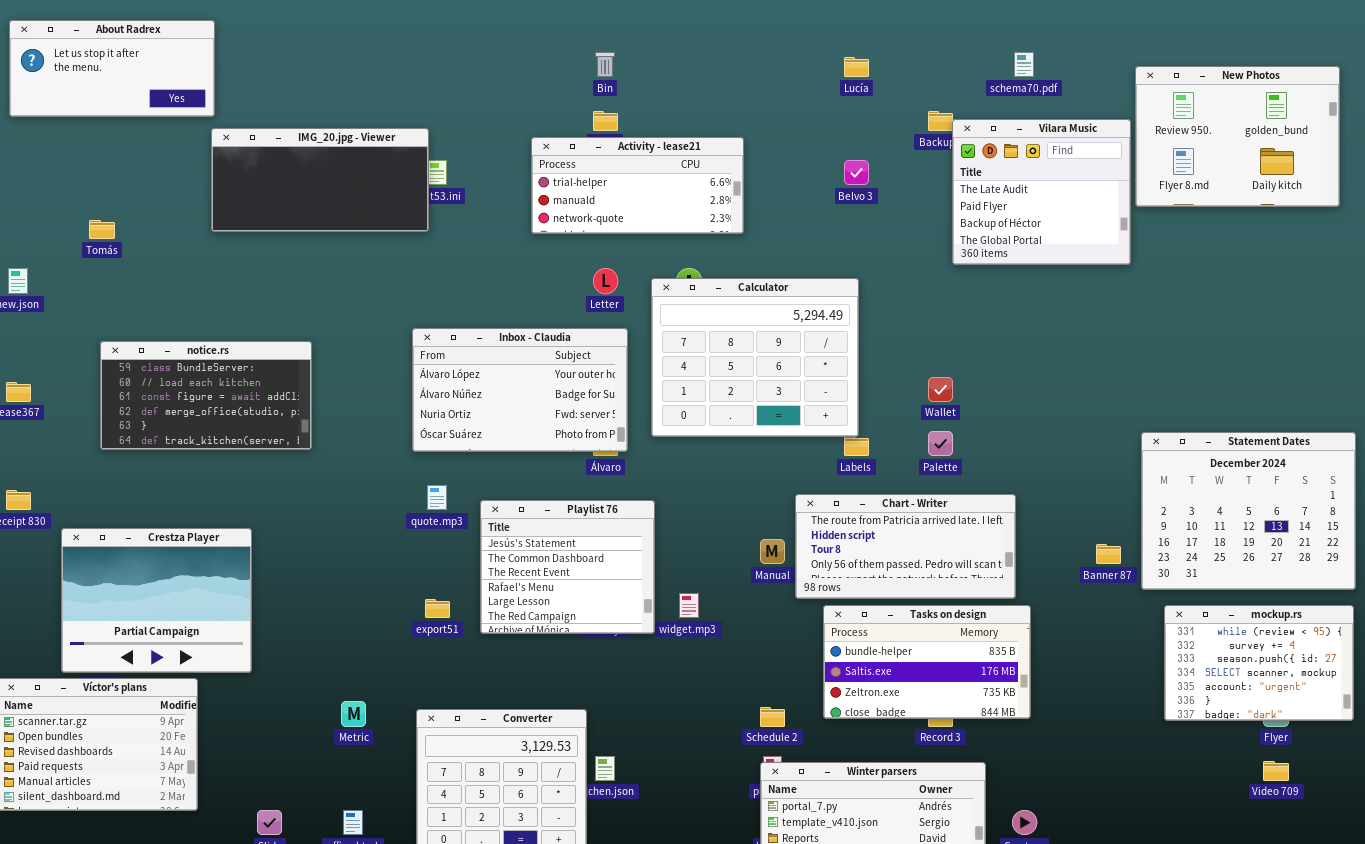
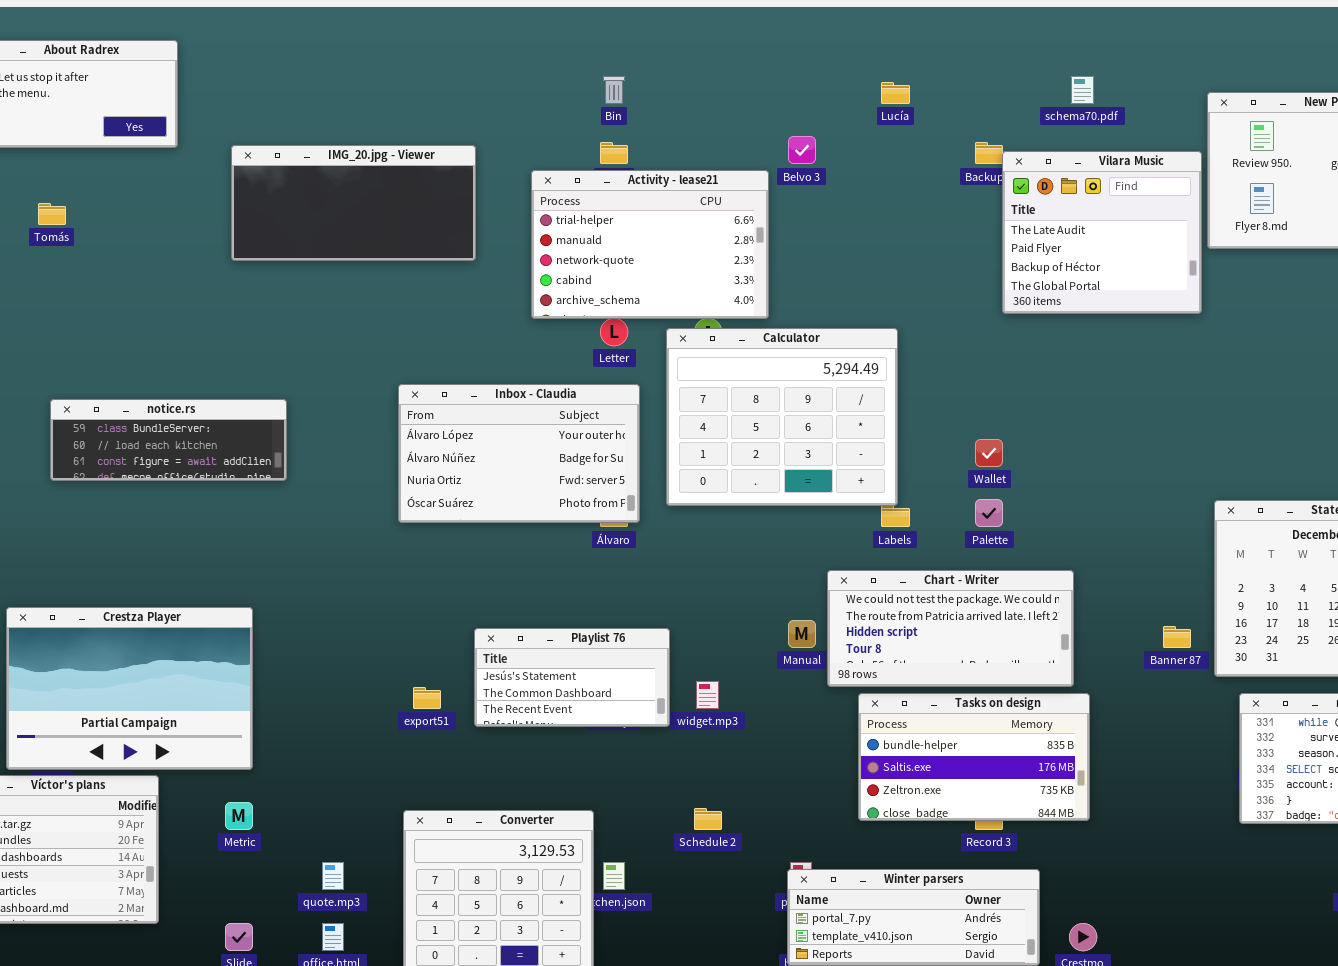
IMG_20.jpg - Viewer: [211,128,429,232] -> [231,145,476,261], moved
Activity - lease21: [531,137,744,234] -> [531,170,769,319], resized
Belvo 3: [844,160,869,185] -> [788,136,816,164], moved
Tomás: [89,220,115,239] -> [38,203,66,225], moved
notice.rs: [100,341,312,450] -> [50,399,287,481], resized
quote.mp3: [427,485,447,510] -> [322,862,344,890], moved
Chart - Writer: [795,494,1016,599] -> [827,570,1074,687], scrolled up 1 row
Playlist 76: [480,500,655,634] -> [474,628,670,727], resized
Crestza Player: [61,528,252,673] -> [6,607,253,770], resized
Metric: [341,701,366,727] -> [225,802,253,830], moved
Schedule 2: [760,707,785,727] -> [694,808,722,830], moved

